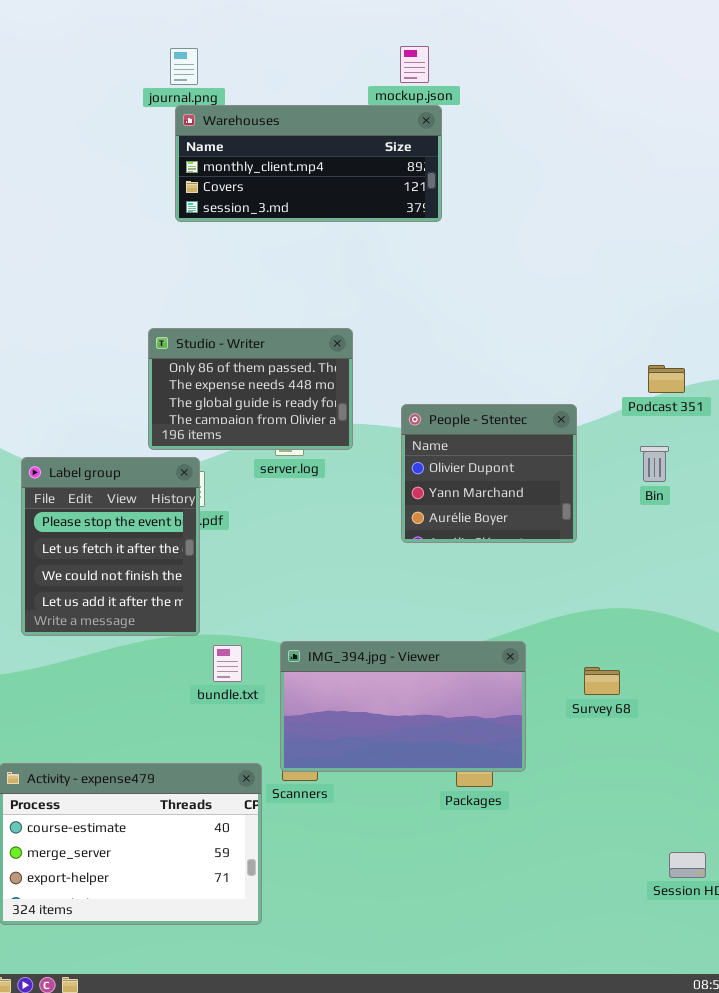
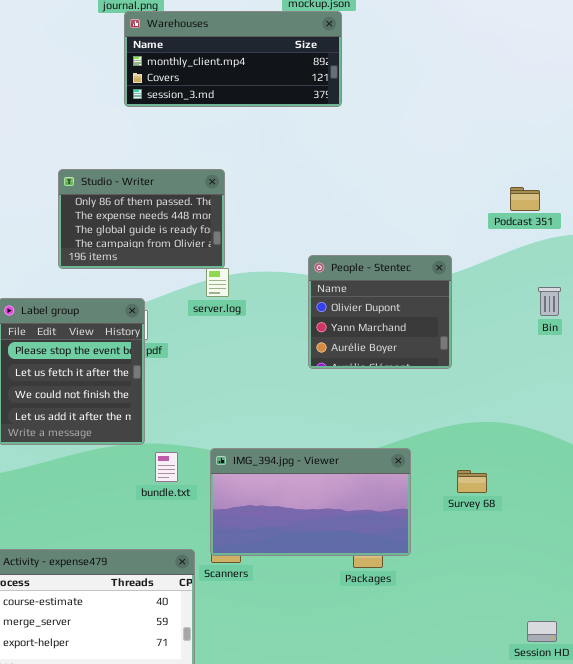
Studio - Writer: [148,328,353,450] -> [58,169,225,269], moved
Podcast 351: [648,365,685,393] -> [510,187,540,211], moved
Bin: [640,446,669,482] -> [538,287,561,316], moved

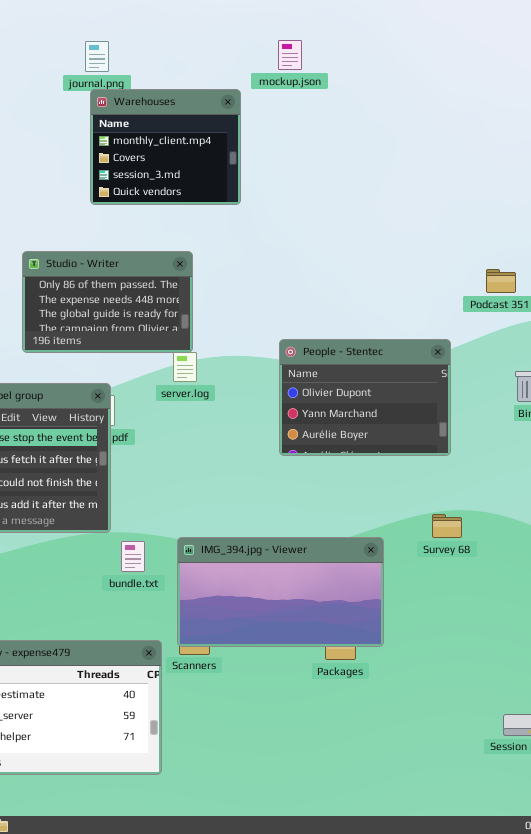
Warehouses: [124,11,342,107] -> [90,89,241,205], resized
People - Stentec: [308,255,452,369] -> [279,339,451,456], resized
Survey 68: [457,470,487,493] -> [432,514,462,538], moved

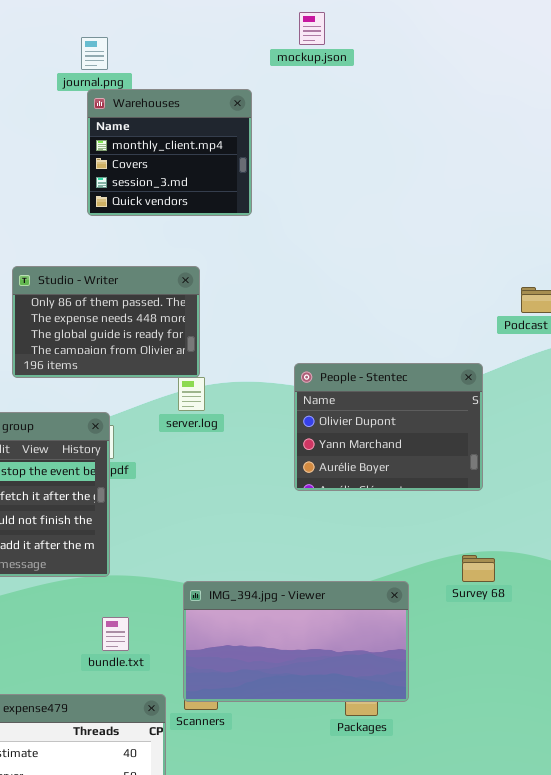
mockup.json: [278,40,302,70] -> [299,12,325,45], moved
bundle.txt: [121,541,145,572] -> [102,617,129,651], moved

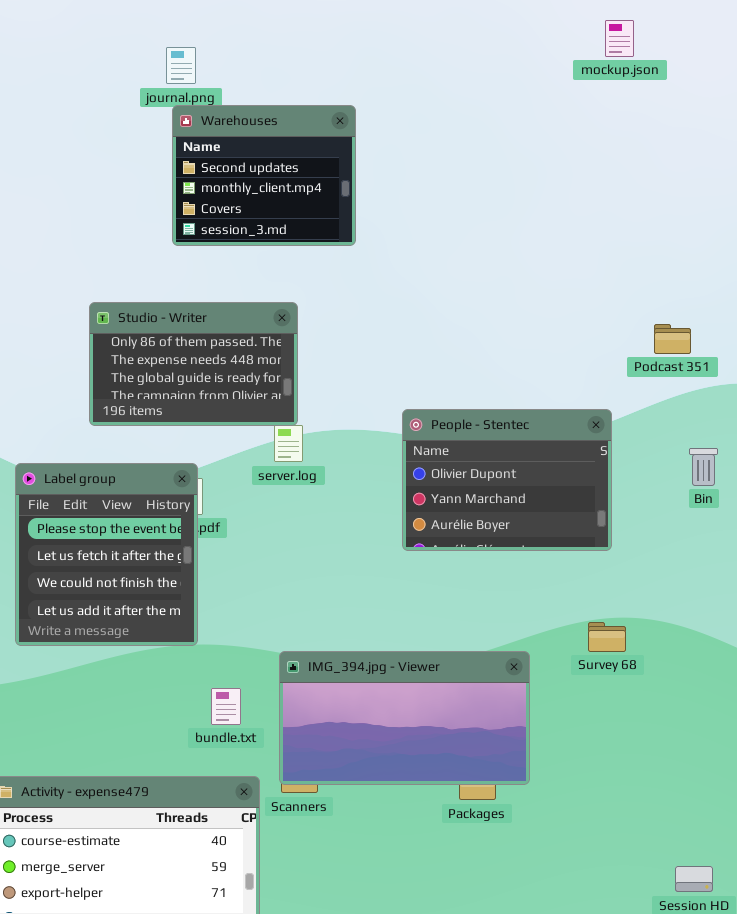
mockup.json: [299,12,325,45] -> [605,20,634,57], moved
Warehouses: [87,89,252,216] -> [172,105,356,246], scrolled up 1 row
bundle.txt: [102,617,129,651] -> [211,688,241,725], moved

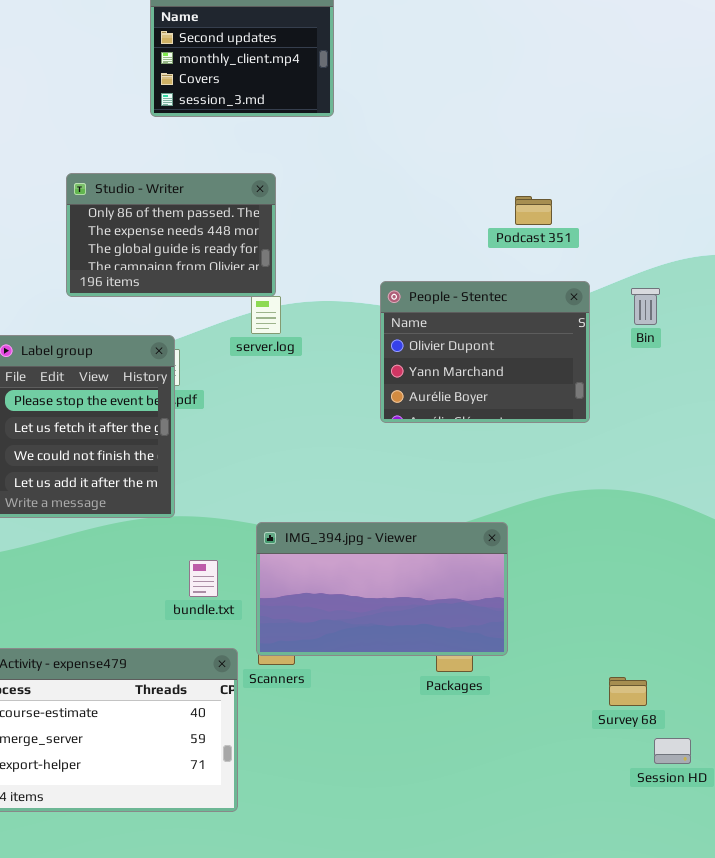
Podcast 351: [654,324,691,354] -> [515,196,552,225], moved
Bin: [689,448,718,486] -> [631,288,660,325], moved
Survey 68: [588,622,626,652] -> [609,677,647,706], moved

